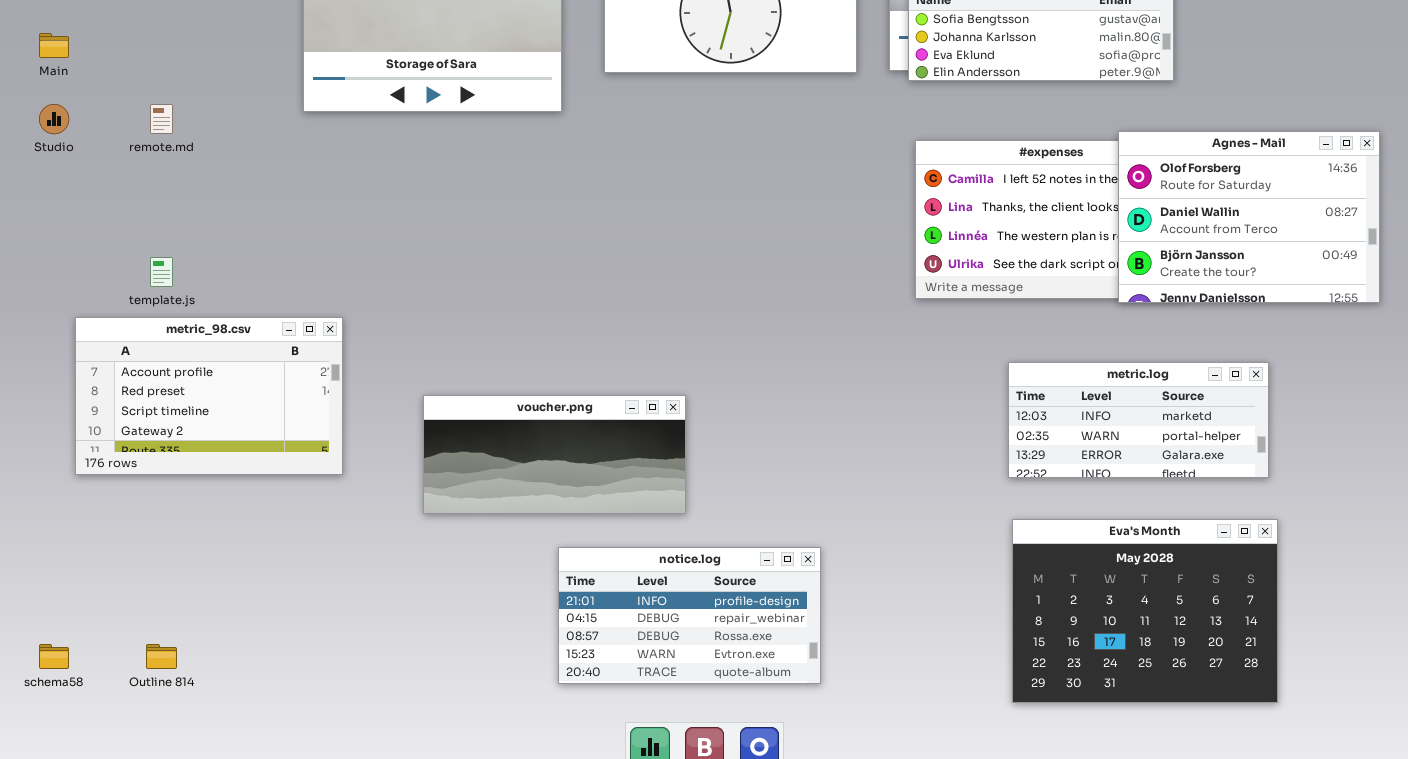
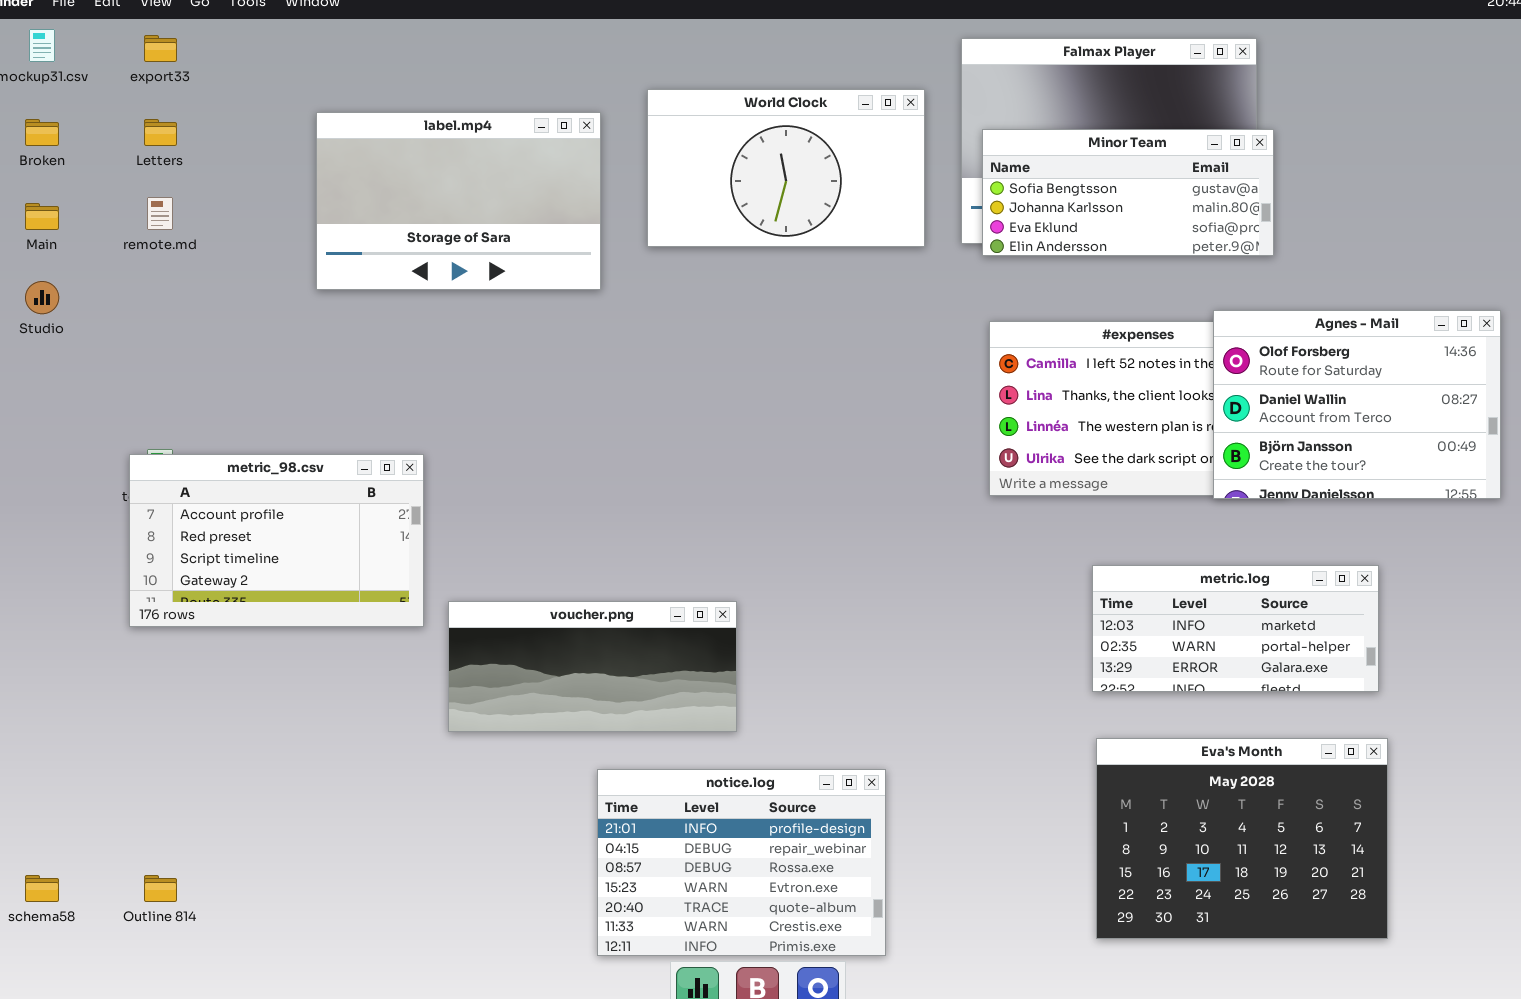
remote.md: [150,104,173,134] -> [147,197,173,230], moved
metric_98.csv: [75,317,343,475] -> [129,454,424,627], moved
notice.log: [558,547,821,684] -> [597,769,886,956], resized

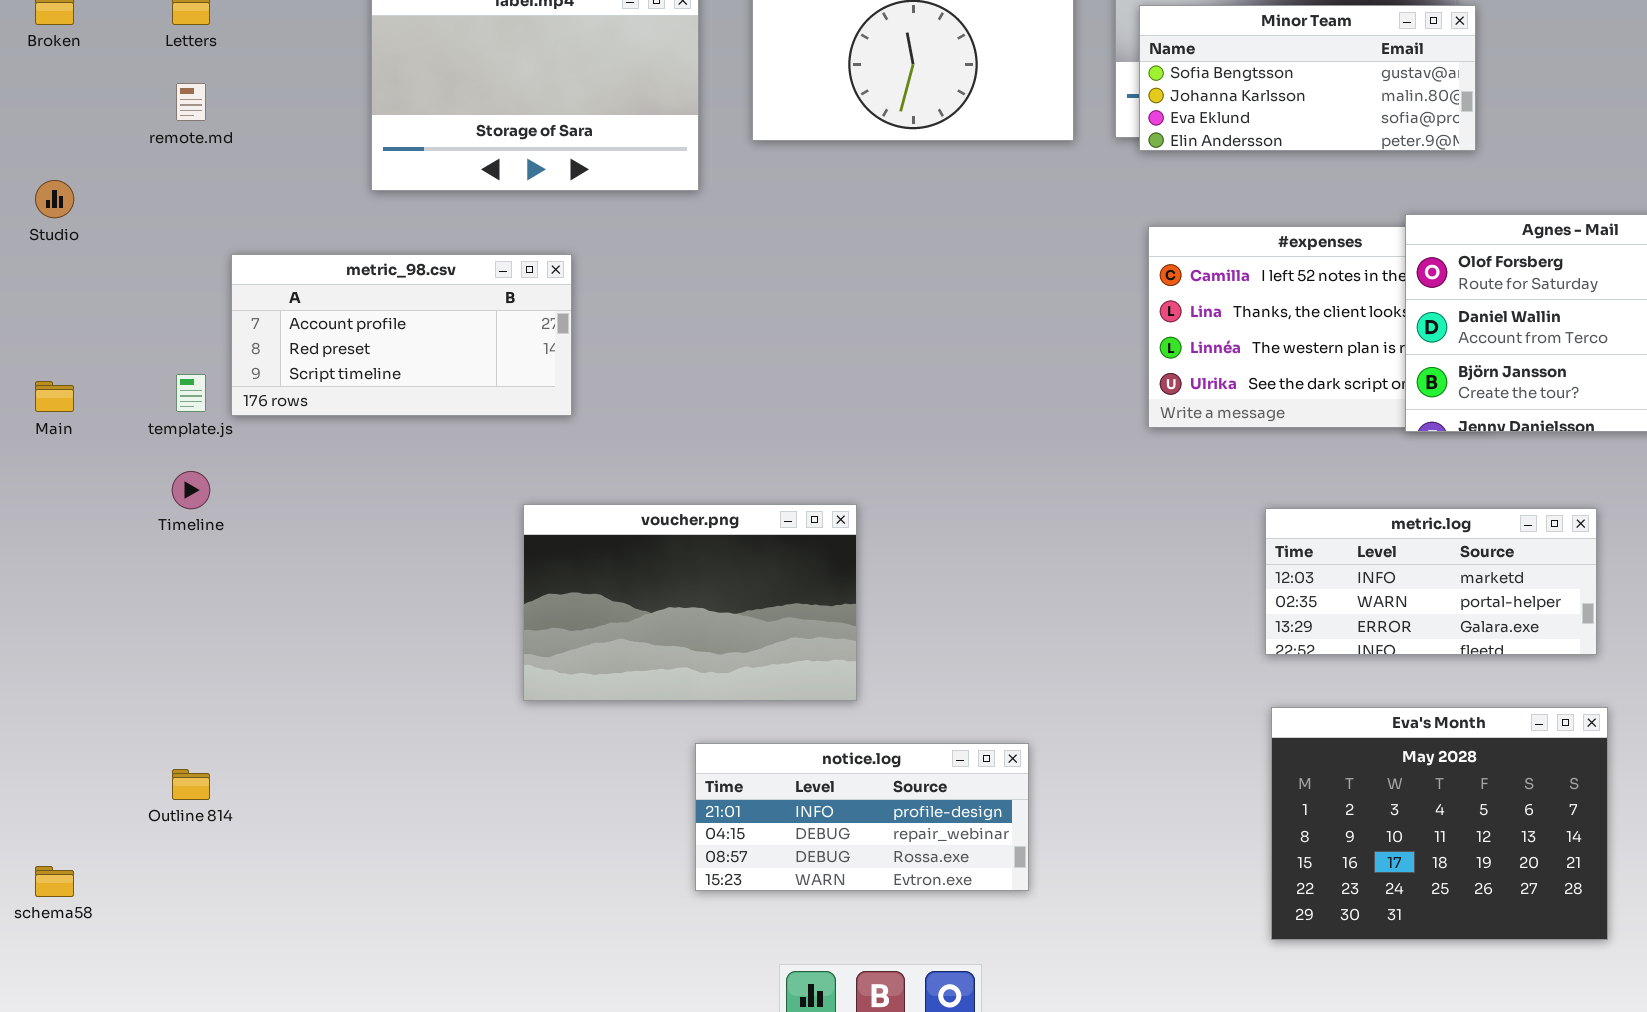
Main: [25,203,59,230] -> [35,381,74,412], moved
metric_98.csv: [129,454,424,627] -> [231,254,572,416], moved, resized
voucher.png: [448,601,737,732] -> [523,504,857,701], resized
notice.log: [597,769,886,956] -> [695,743,1029,891], resized
Outline 814: [144,875,177,902] -> [172,769,210,800], moved

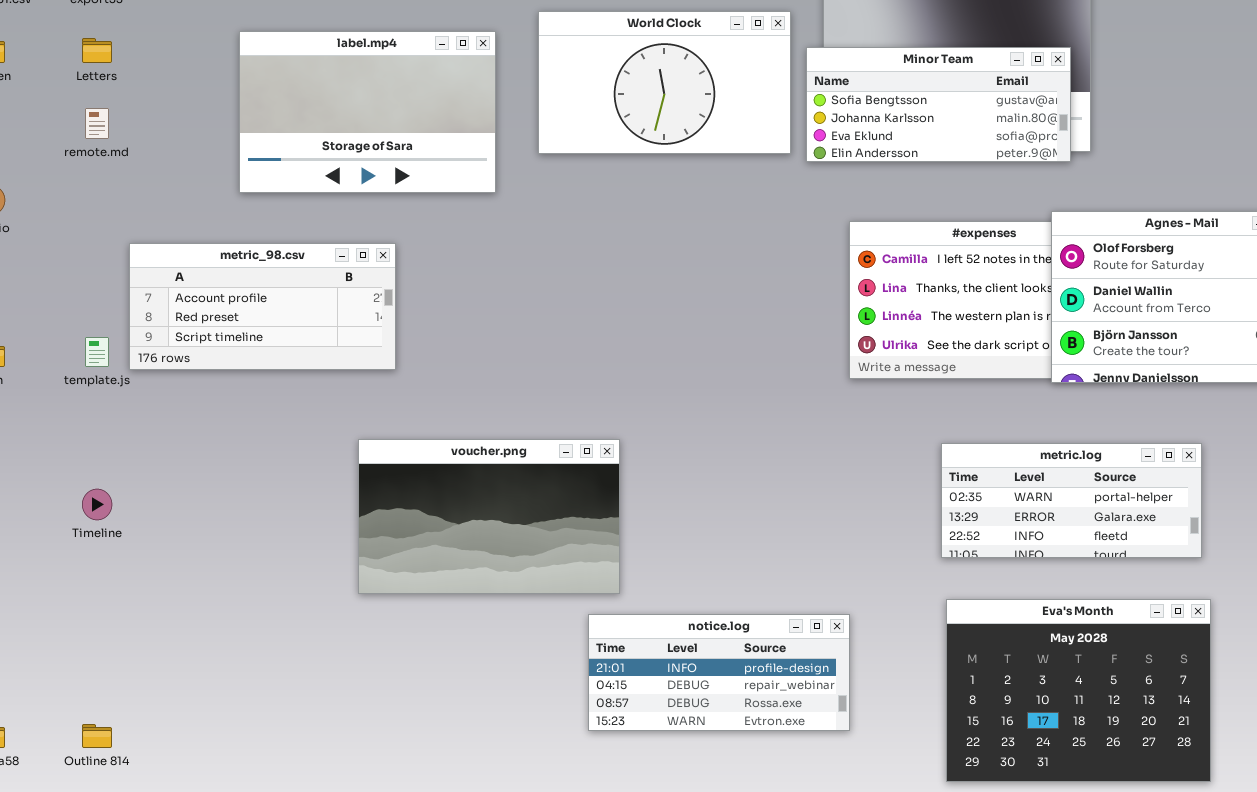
Minor Team: [1139,5,1476,151] -> [806,47,1071,162], moved
Timeline: [172,471,210,509] -> [82,489,112,520], moved
metric.log: [1265,508,1597,655] -> [941,443,1202,558], scrolled down 1 row
notice.log: [695,743,1029,891] -> [588,614,850,731], moved
Outline 814: [172,769,210,800] -> [82,724,112,748], moved

